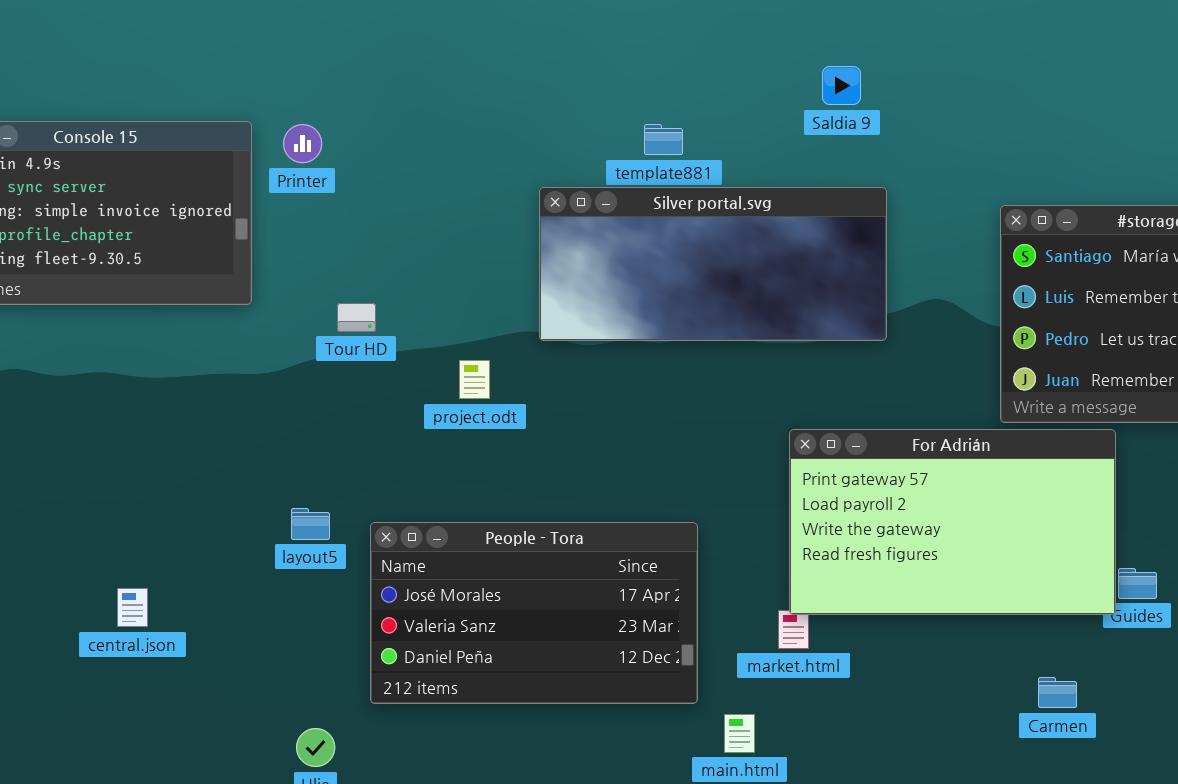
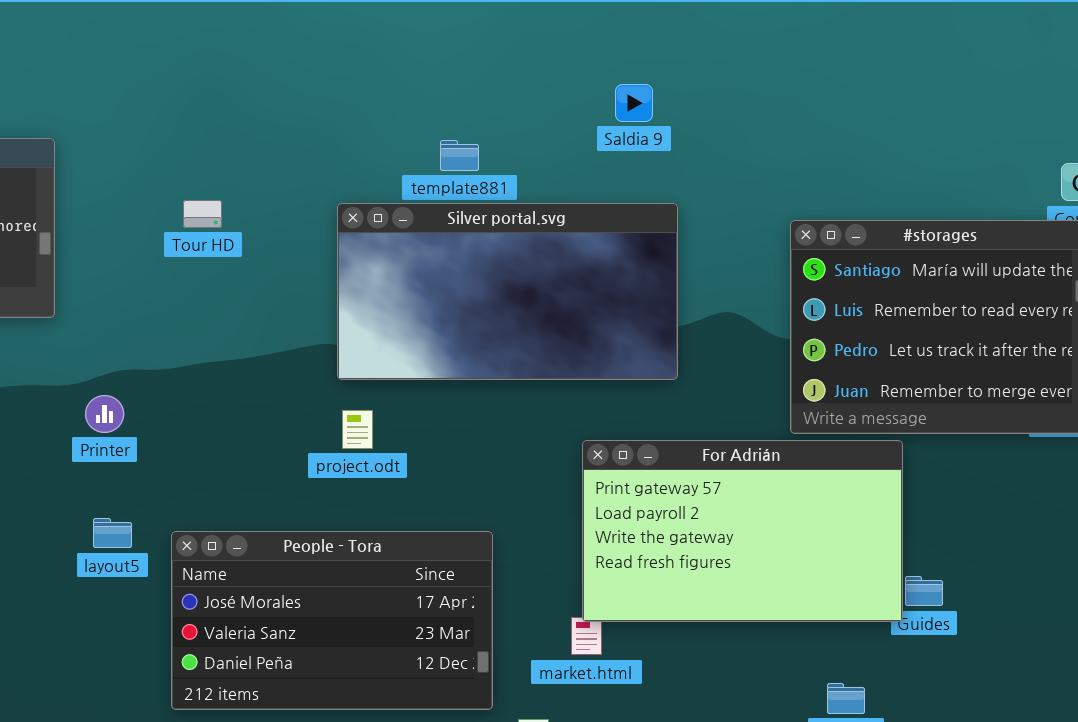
Printer: [283,124,322,163] -> [85,395,124,433], moved
Silver portal.svg: [539,187,887,341] -> [337,203,678,380], resized
Tour HD: [337,303,376,332] -> [183,200,222,228], moved
project.odt: [459,360,490,399] -> [342,410,373,449], moved

